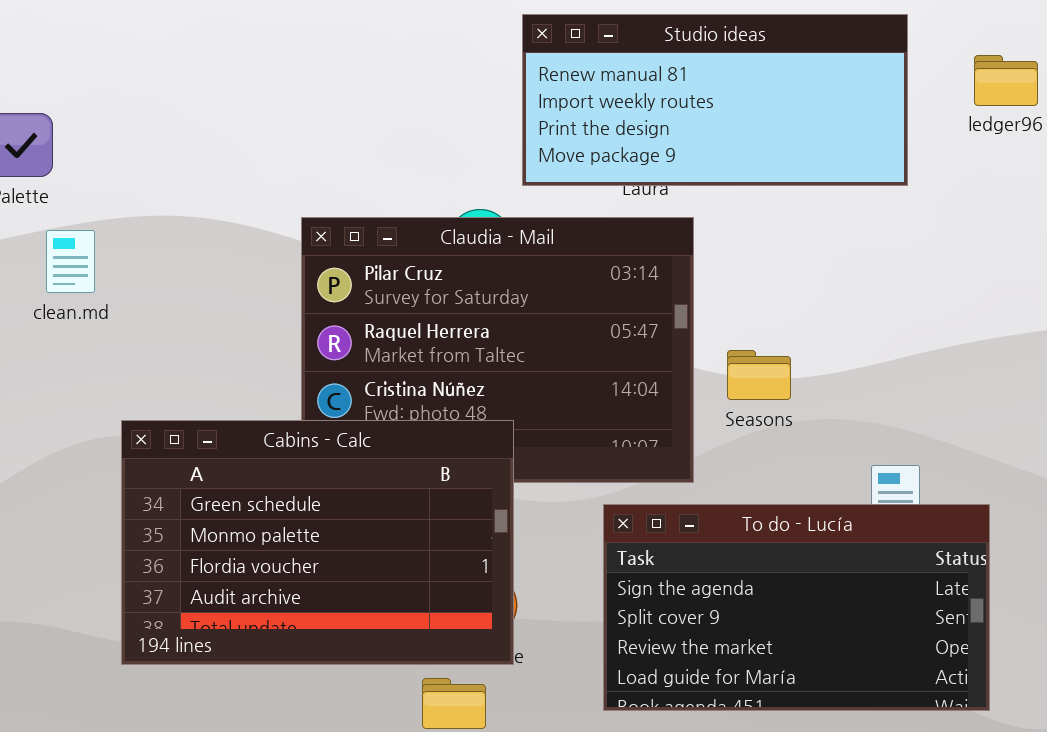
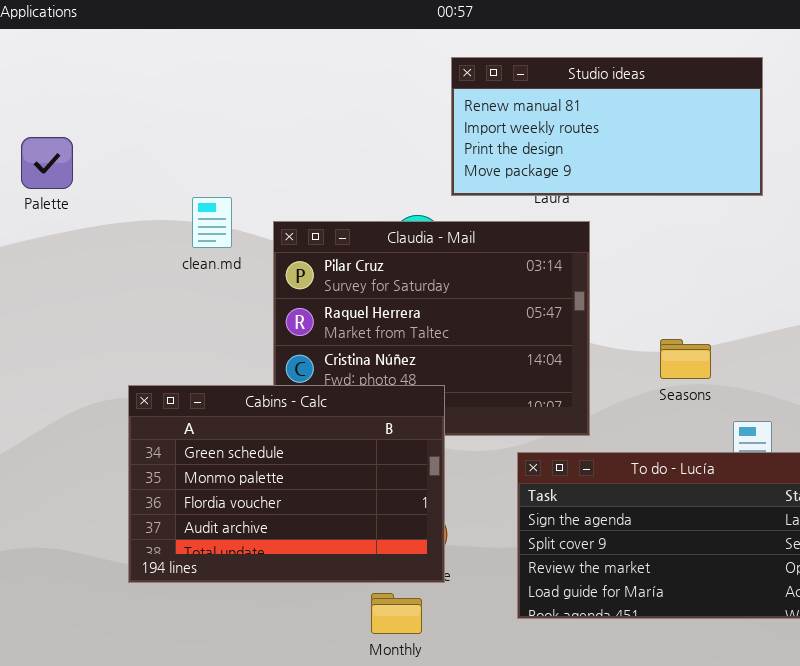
clean.md: [46,230,95,293] -> [192,197,232,248], moved
Seasons: [727,350,791,400] -> [660,339,711,379], moved

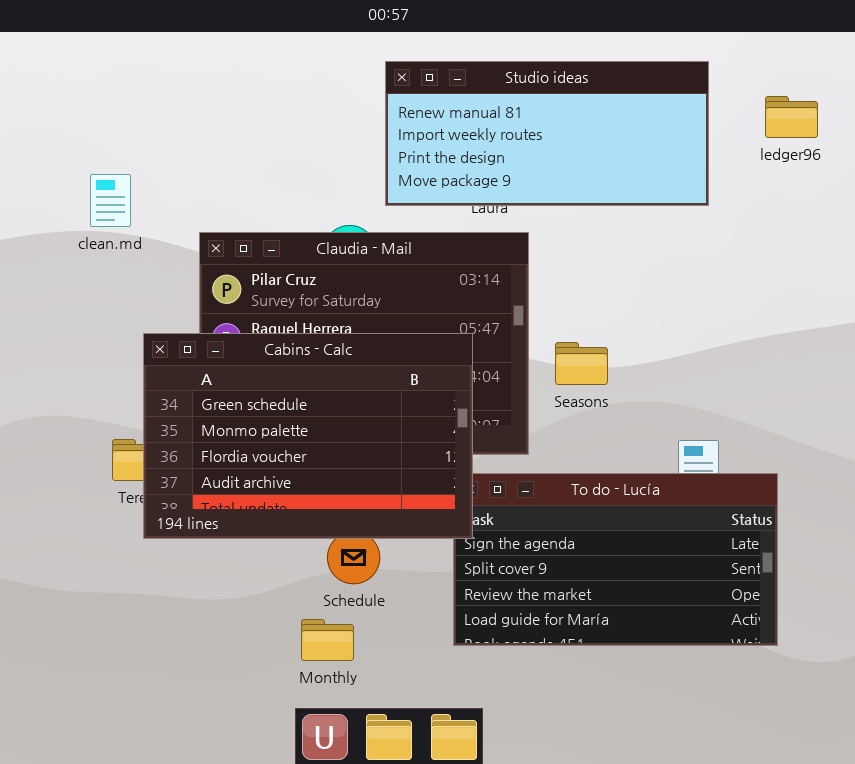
clean.md: [192,197,232,248] -> [90,174,131,227], moved
Seasons: [660,339,711,379] -> [555,342,608,385], moved
Cabins - Calc: [128,385,445,583] -> [143,333,473,539], moved

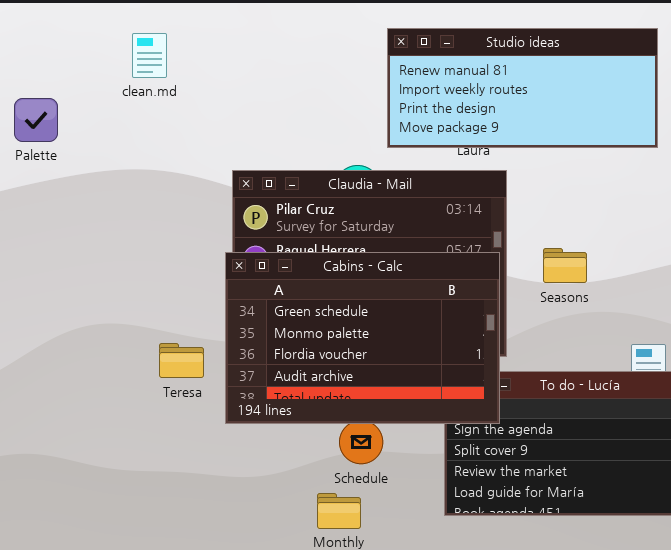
clean.md: [90,174,131,227] -> [132,33,167,78], moved
Cabins - Calc: [143,333,473,539] -> [225,252,500,424], moved
Seasons: [555,342,608,385] -> [543,248,587,283], moved

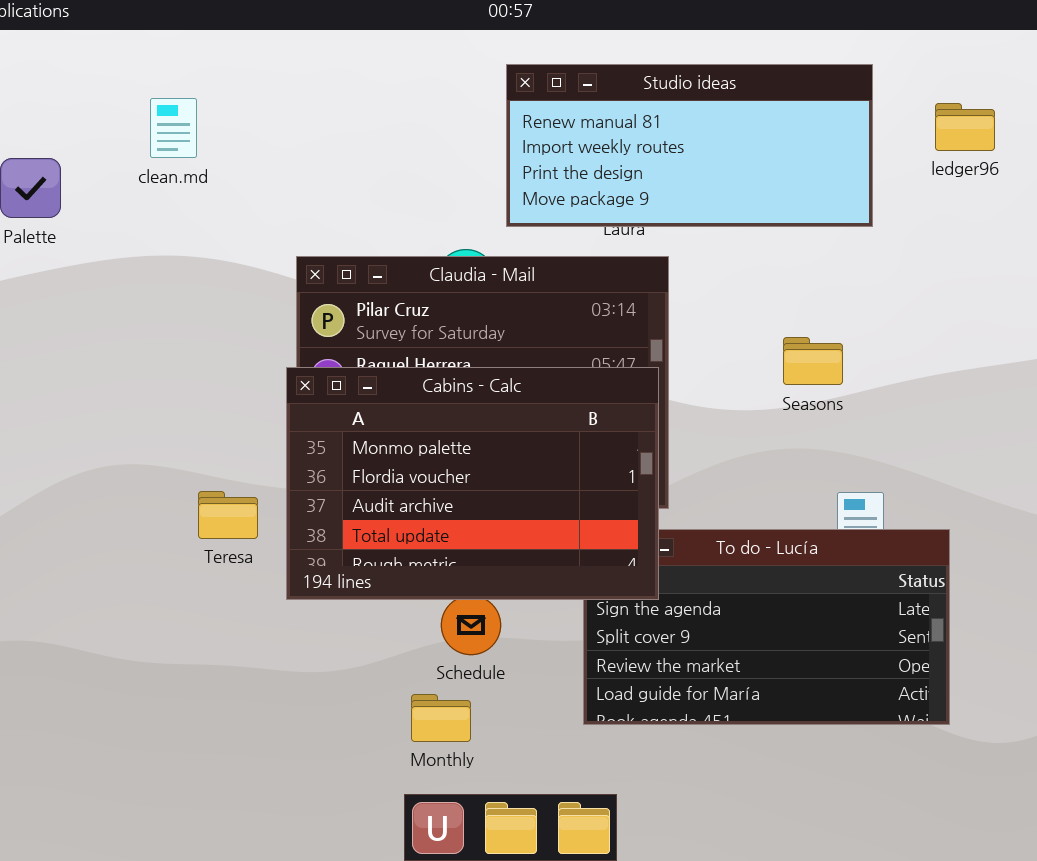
clean.md: [132,33,167,78] -> [150,98,197,158], moved
Seasons: [543,248,587,283] -> [783,337,843,385], moved
Cabins - Calc: [225,252,500,424] -> [286,367,659,600], scrolled down 1 row

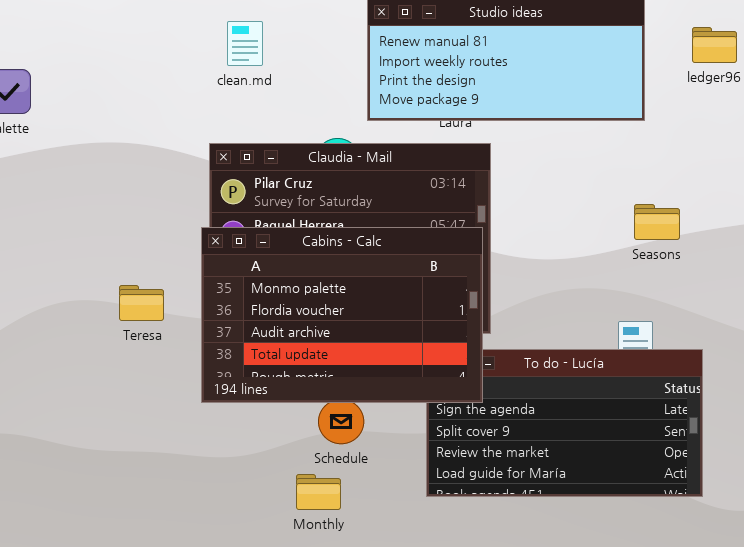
clean.md: [150,98,197,158] -> [227,21,263,66], moved
Seasons: [783,337,843,385] -> [634,204,680,240], moved
Teresa: [198,491,258,539] -> [119,285,164,321], moved

